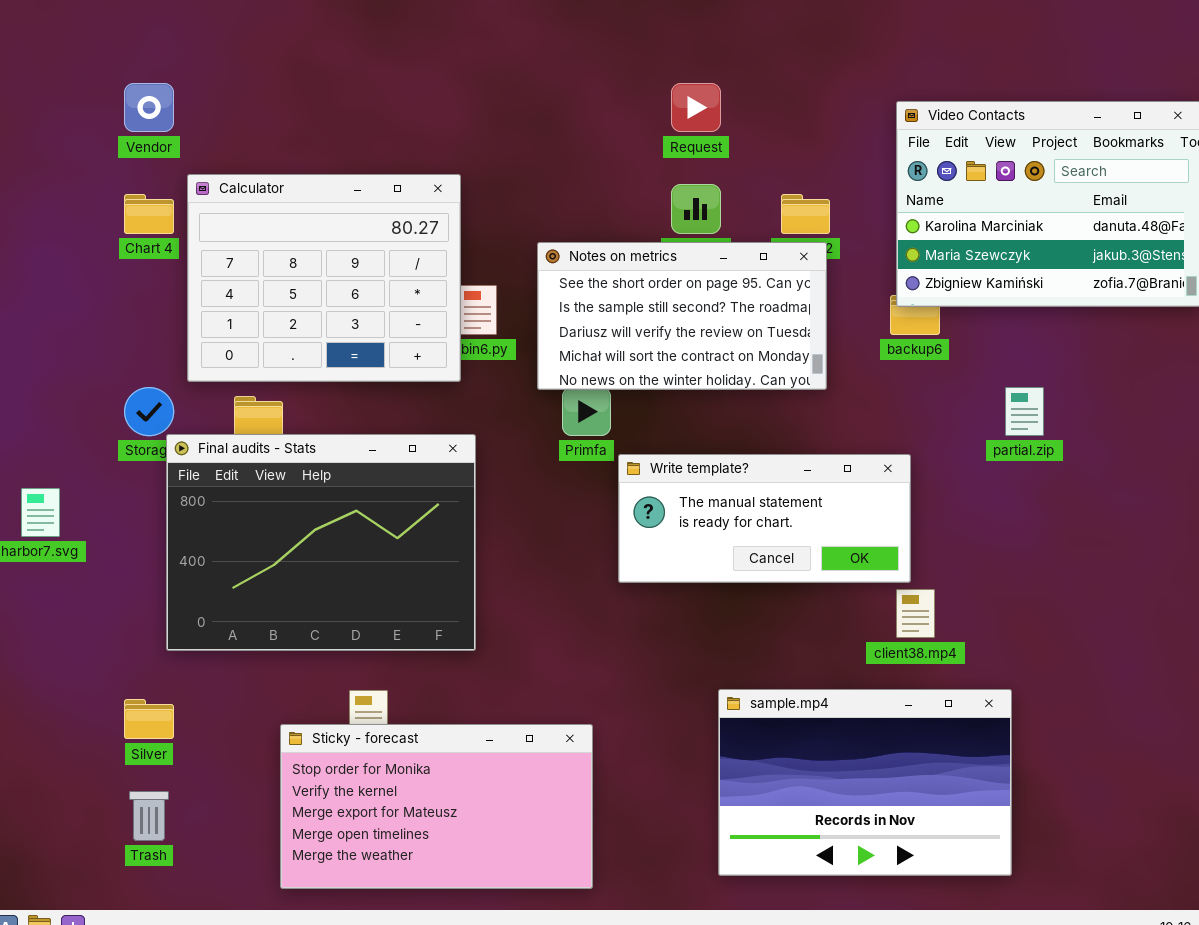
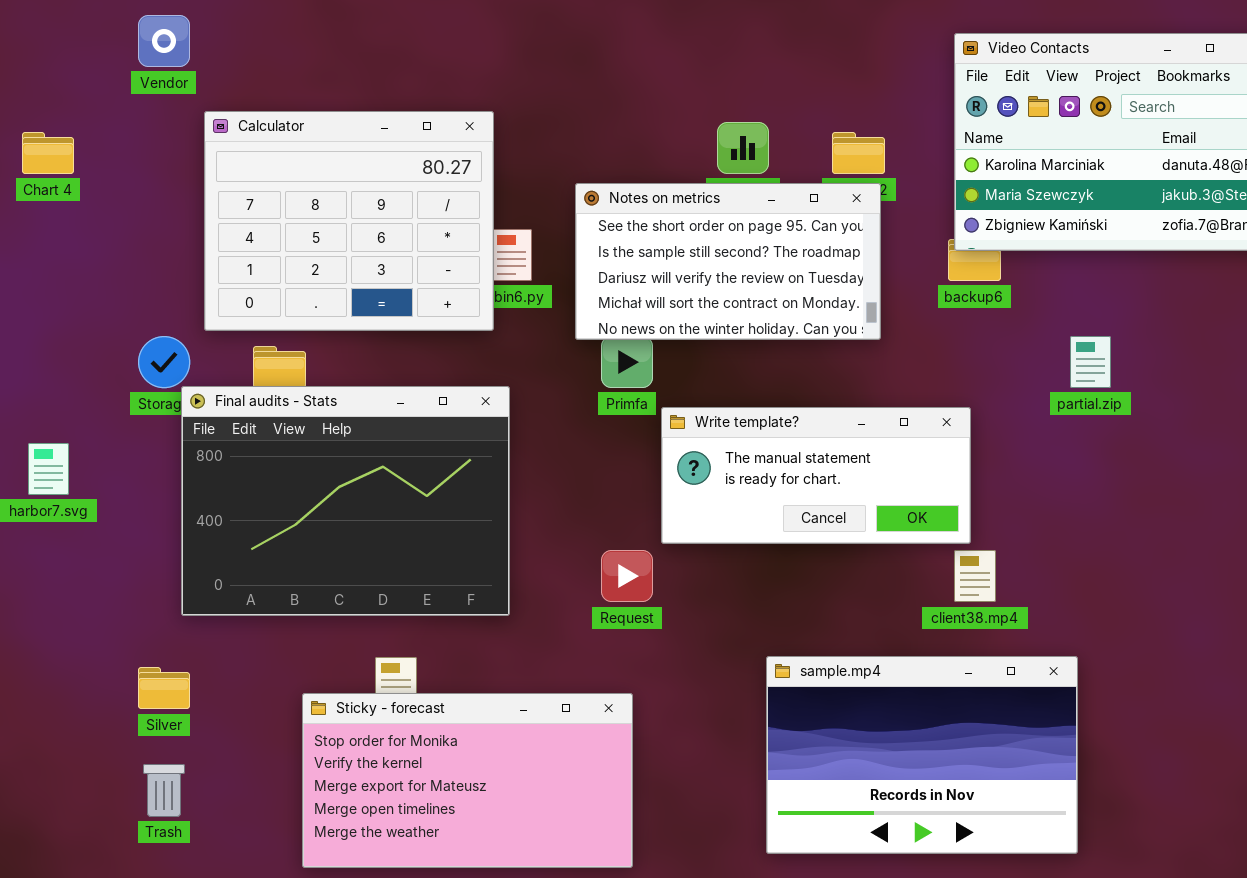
Request: [671,83,721,132] -> [601,550,653,602], moved
Chart 4: [124,194,174,234] -> [22,132,74,174], moved

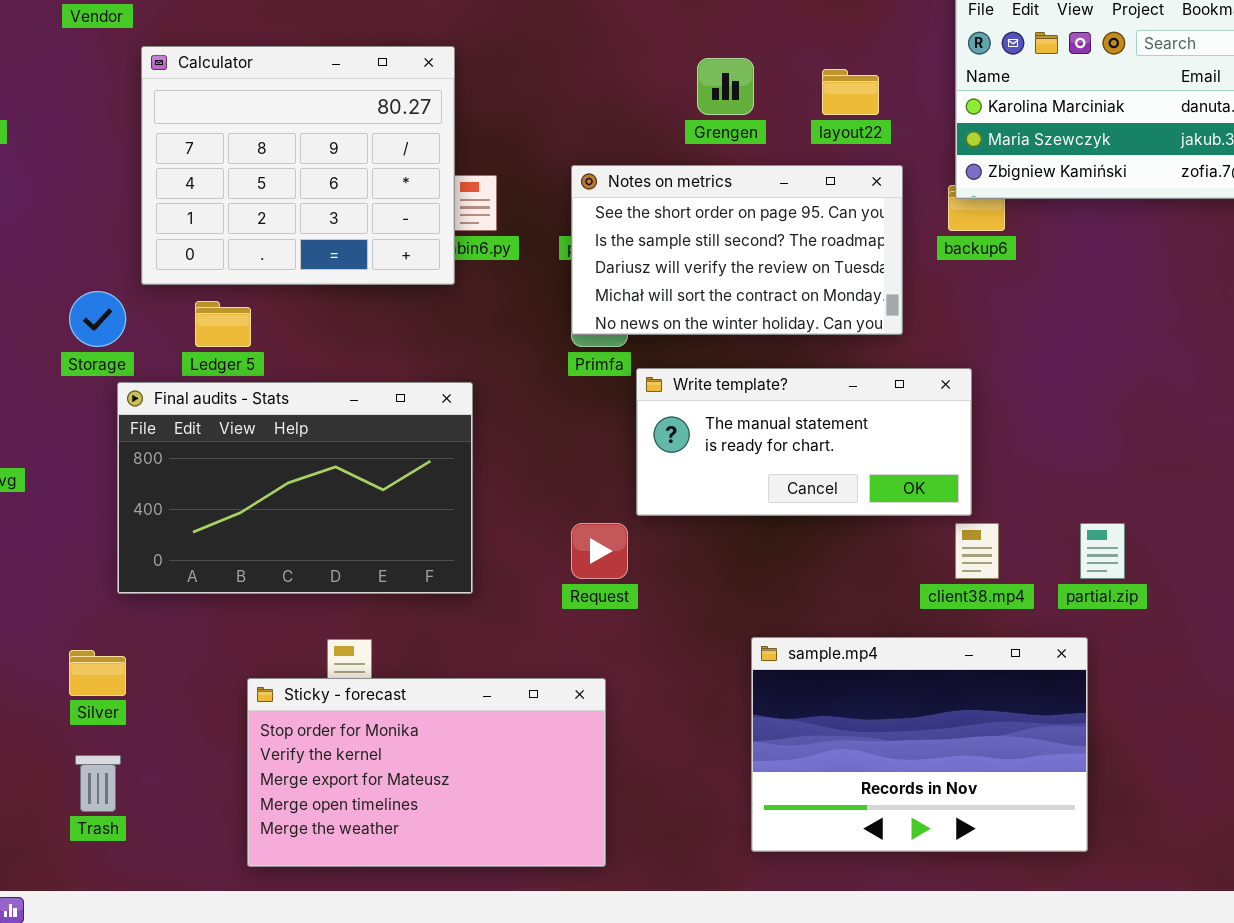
Notes on metrics: [575,183,881,340] -> [571,165,903,335], moved
partial.zip: [1070,336,1111,388] -> [1080,523,1125,579], moved
Final audits - Stats: [181,386,510,616] -> [117,382,473,594], resized

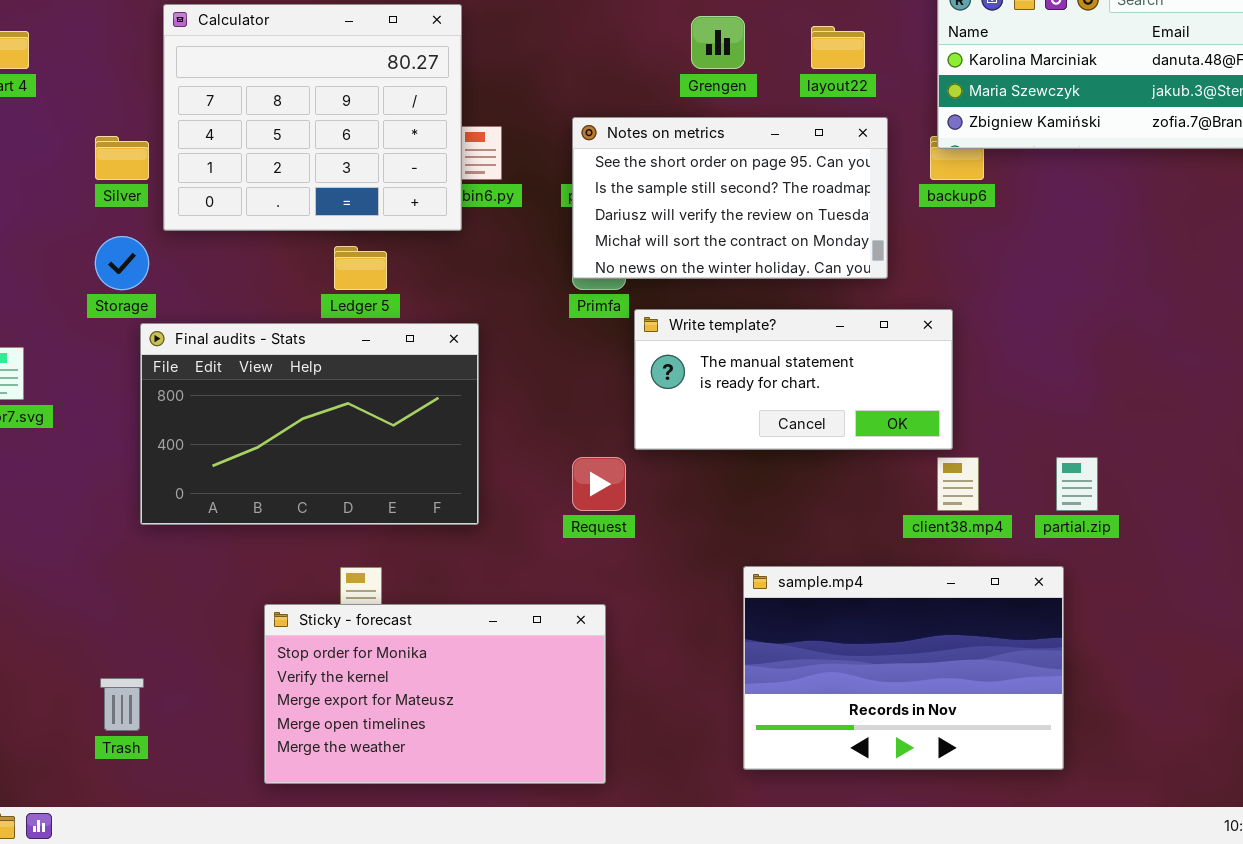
Ledger 5: [195,301,251,347] -> [334,246,387,290], moved
Silver: [69,650,126,696] -> [95,136,149,180], moved

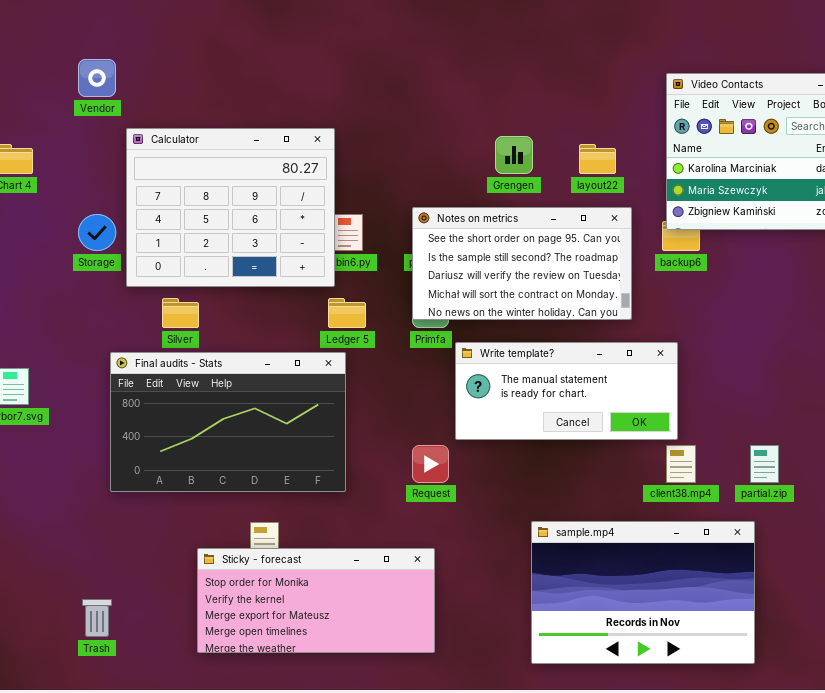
Silver: [95,136,149,180] -> [162,298,199,328], moved
Storage: [95,236,149,290] -> [78,214,116,251], moved
Ledger 5: [334,246,387,290] -> [328,298,366,328], moved
Sticky - forecast: [264,604,606,784] -> [197,548,435,653], resized

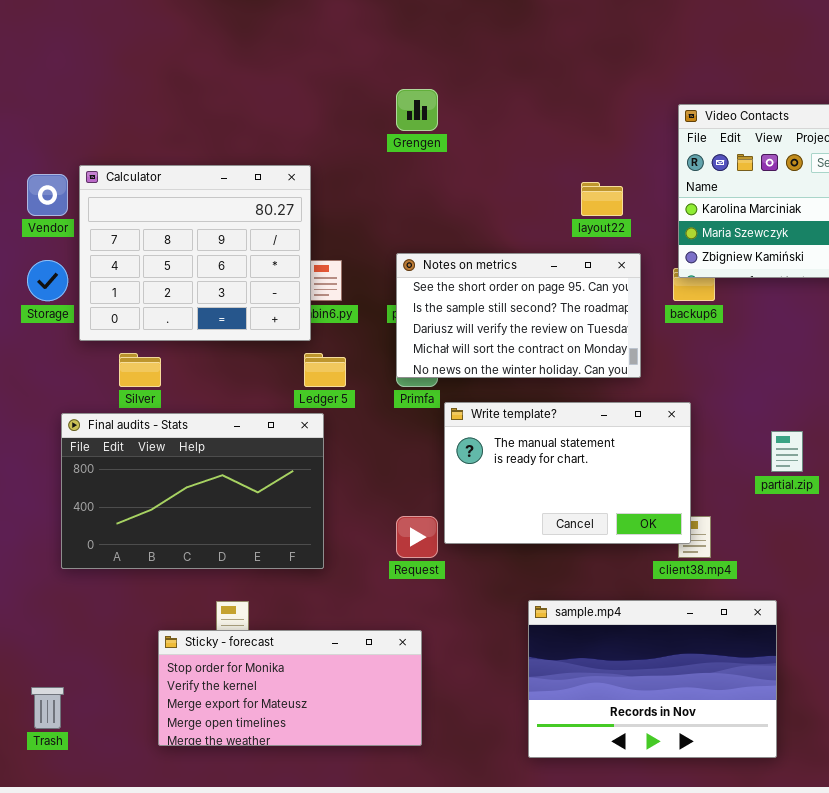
Vendor: [78,59,116,97] -> [27,174,68,216], moved
Grengen: [495,136,533,174] -> [396,89,438,131], moved
Write template?: [455,342,678,440] -> [444,402,691,544], resized
partial.zip: [750,445,779,483] -> [771,431,803,472], moved

